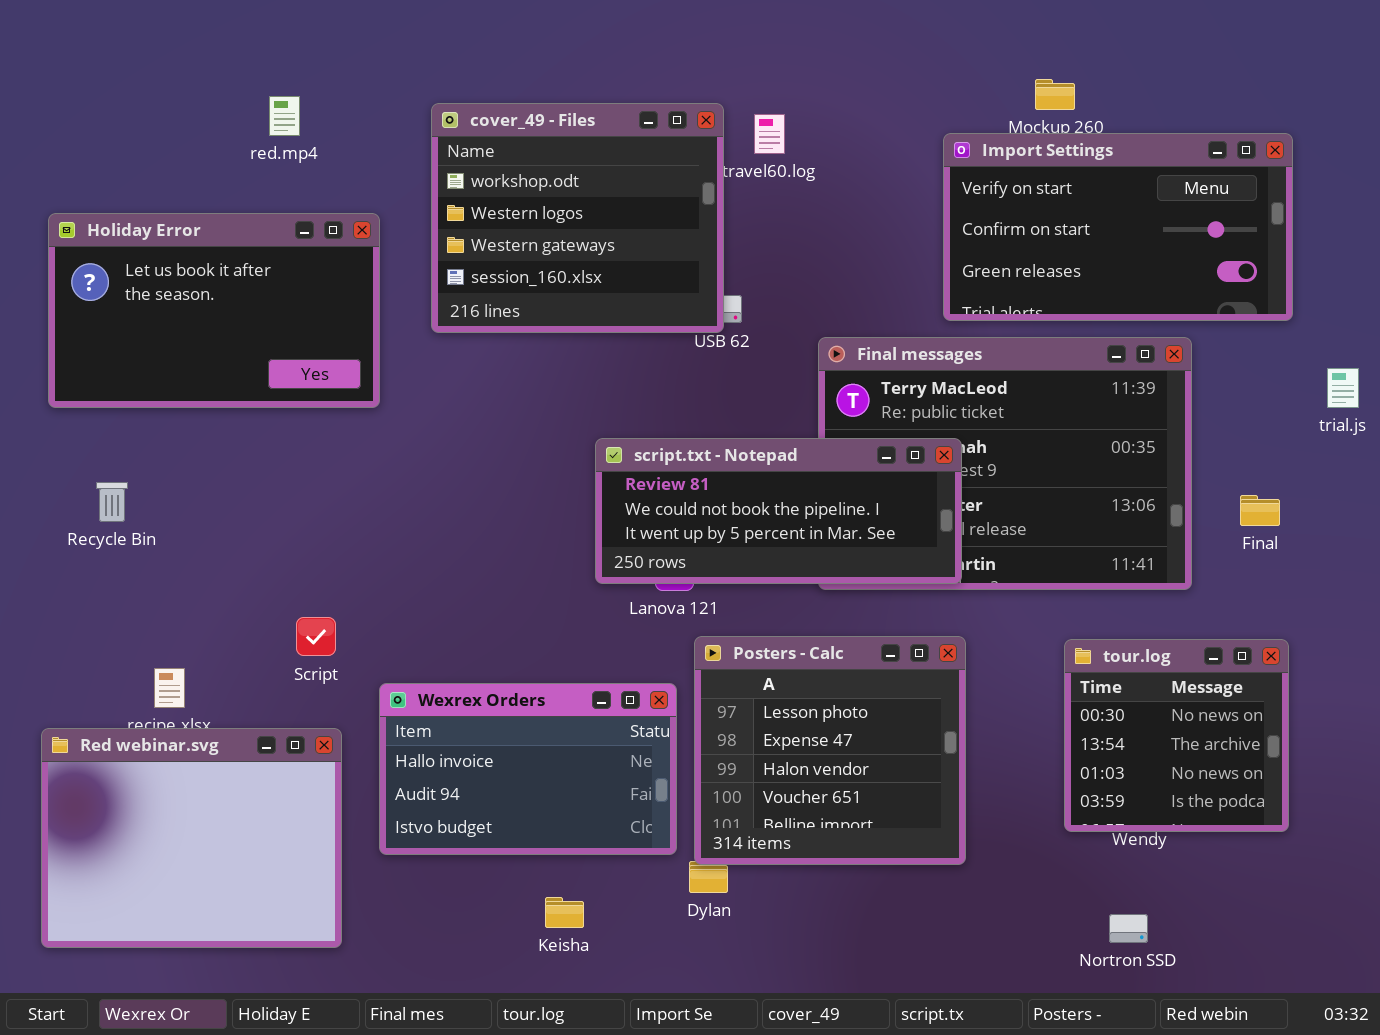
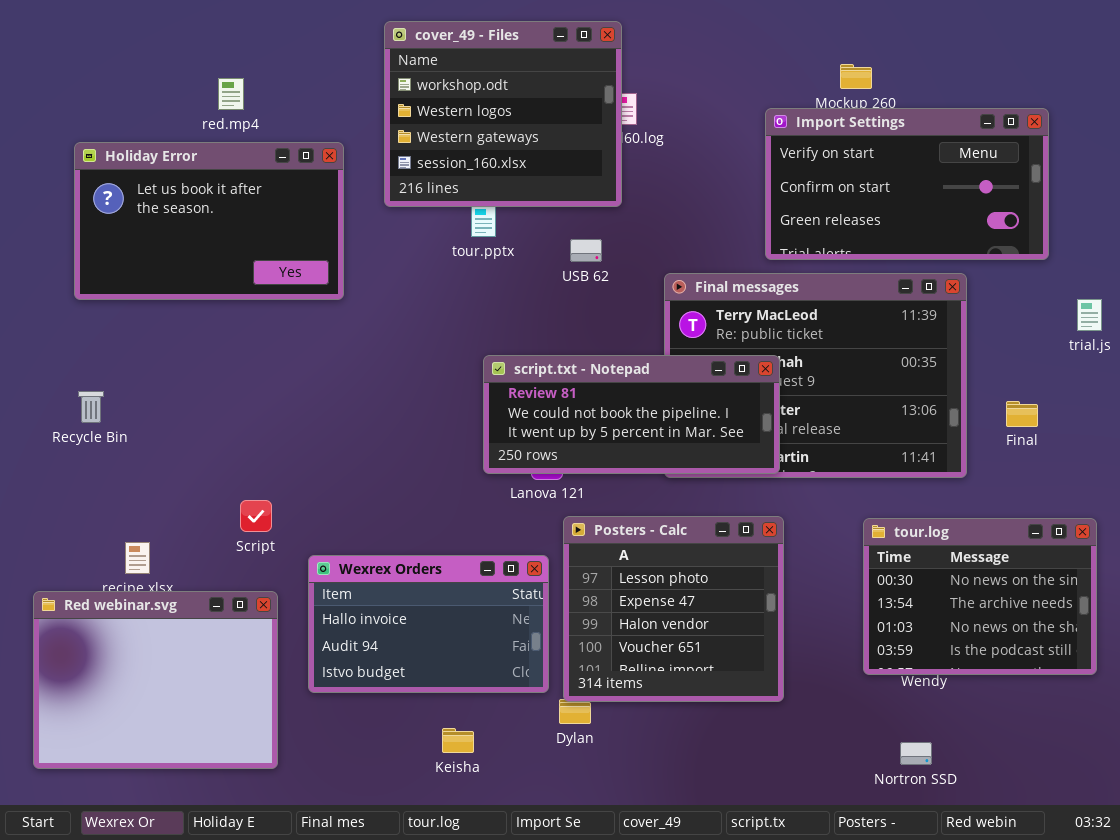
cover_49 - Files: [431,103,724,333] -> [384,21,622,207], moved
Holiday Error: [48,213,380,408] -> [74,142,344,300], moved
tour.log: [1064,639,1289,832] -> [863,518,1097,675], resized

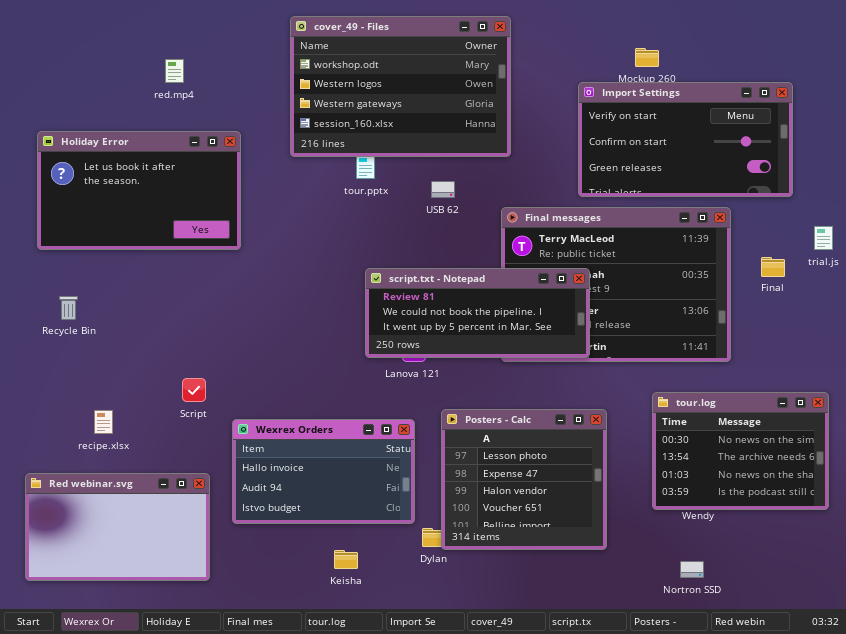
cover_49 - Files: [384,21,622,207] -> [290,16,511,157], resized
Holiday Error: [74,142,344,300] -> [37,131,241,250], moved
Final: [1006,401,1038,427] -> [761,257,785,277], moved
Posters - Calc: [563,516,784,702] -> [441,409,607,550], moved
Red webinar.svg: [33,591,278,769] -> [25,473,210,581], resized

